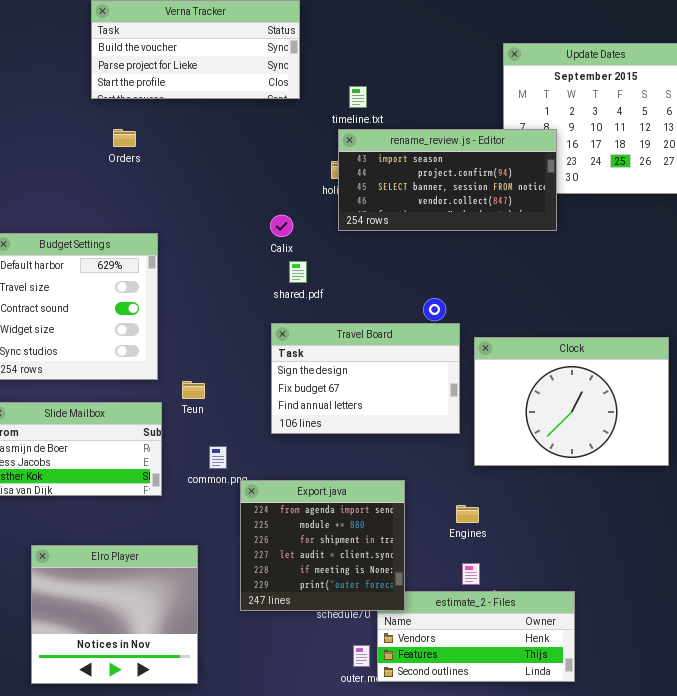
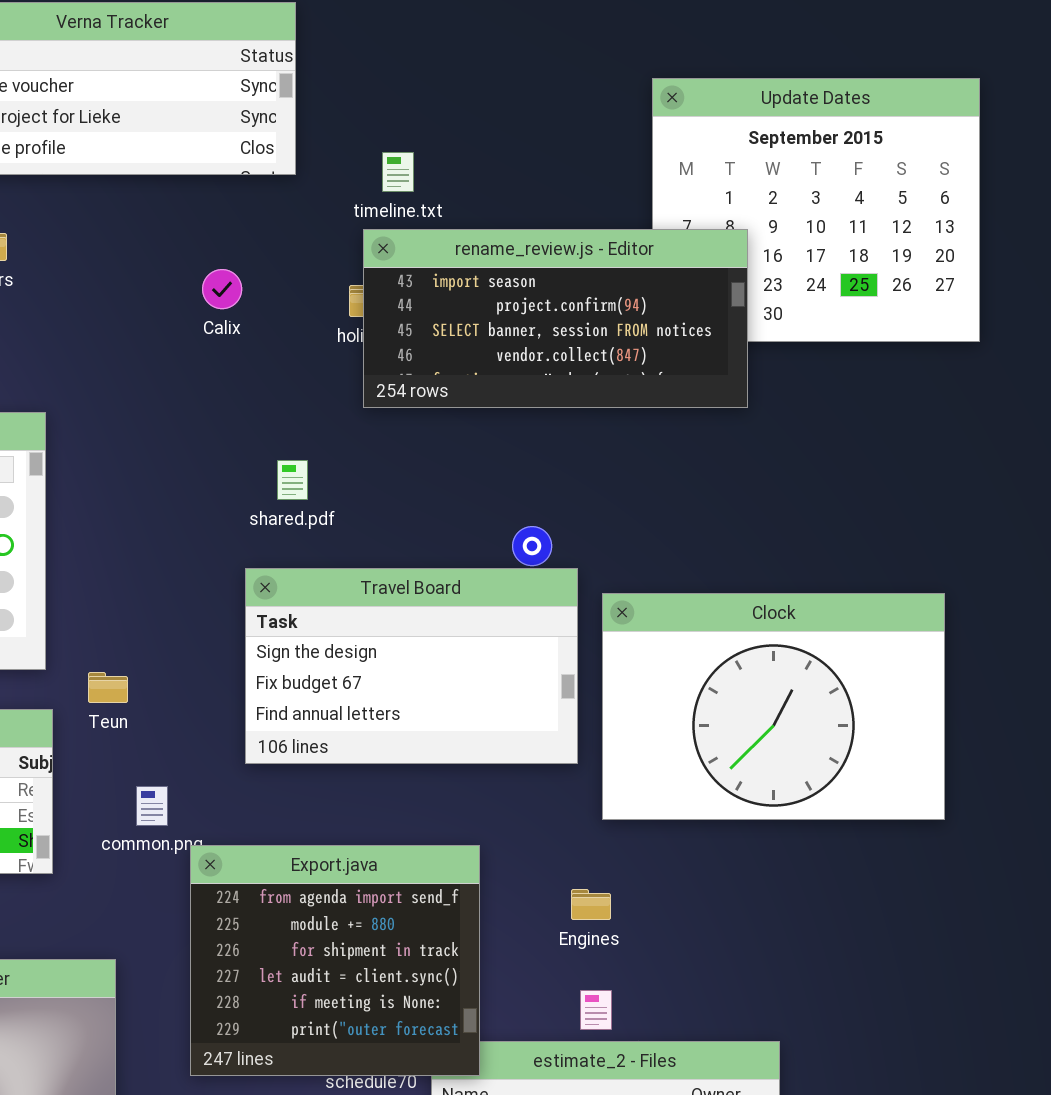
Calix: [270,215,293,237] -> [202,269,242,309], moved

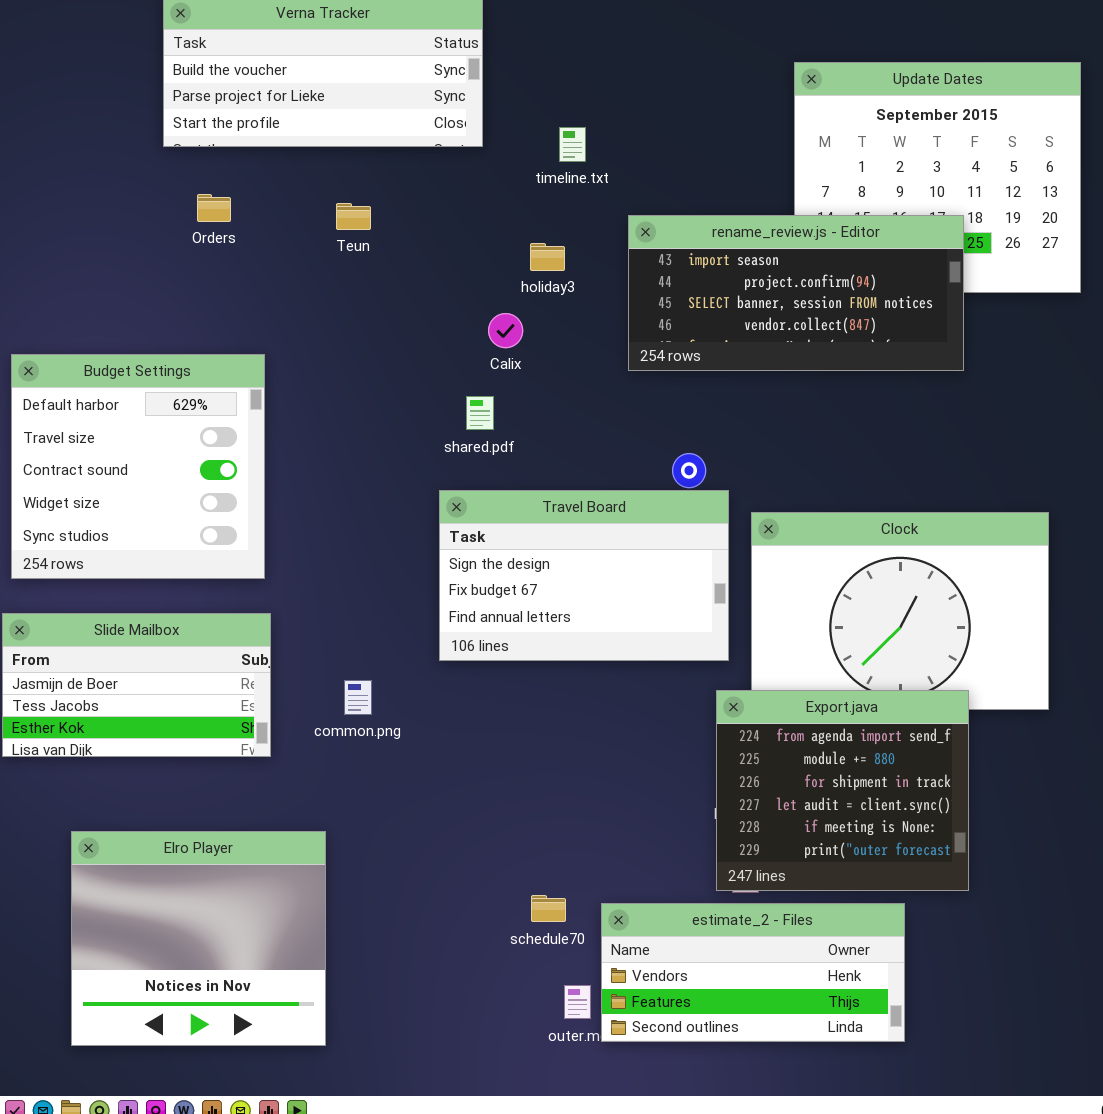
rename_review.js - Editor: [363,229,748,408] -> [628,215,964,371], moved
Calix: [202,269,242,309] -> [488,313,523,348], moved
Teun: [88,672,128,703] -> [336,203,371,230], moved
Export.java: [190,845,480,1076] -> [716,690,969,891], moved

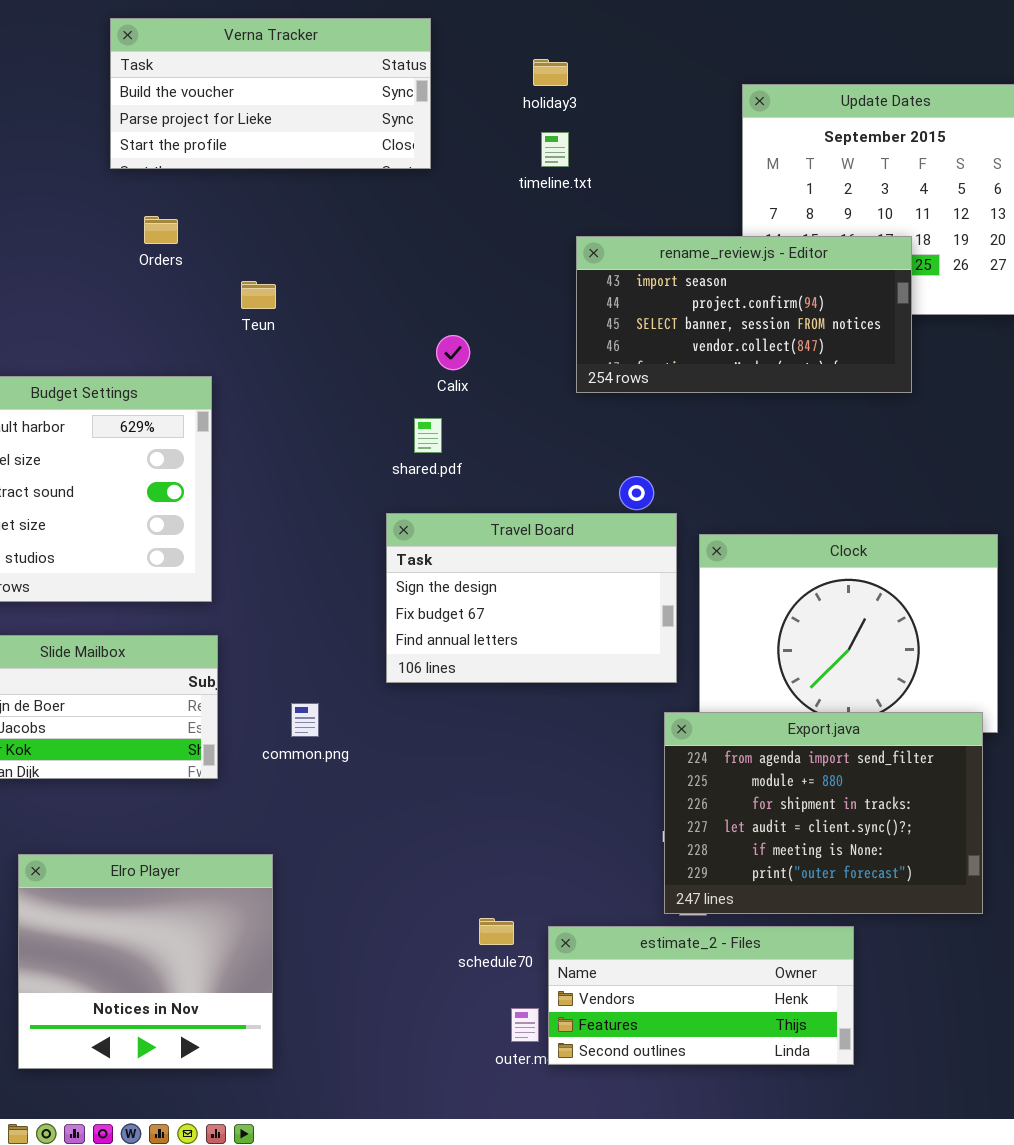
timeline.txt: [559,127,586,162] -> [541,132,569,167], moved
Teun: [336,203,371,230] -> [241,281,276,309], moved
holiday3: [530,243,565,271] -> [533,59,568,86], moved
Export.java: [716,690,969,891] -> [664,712,983,914], resized

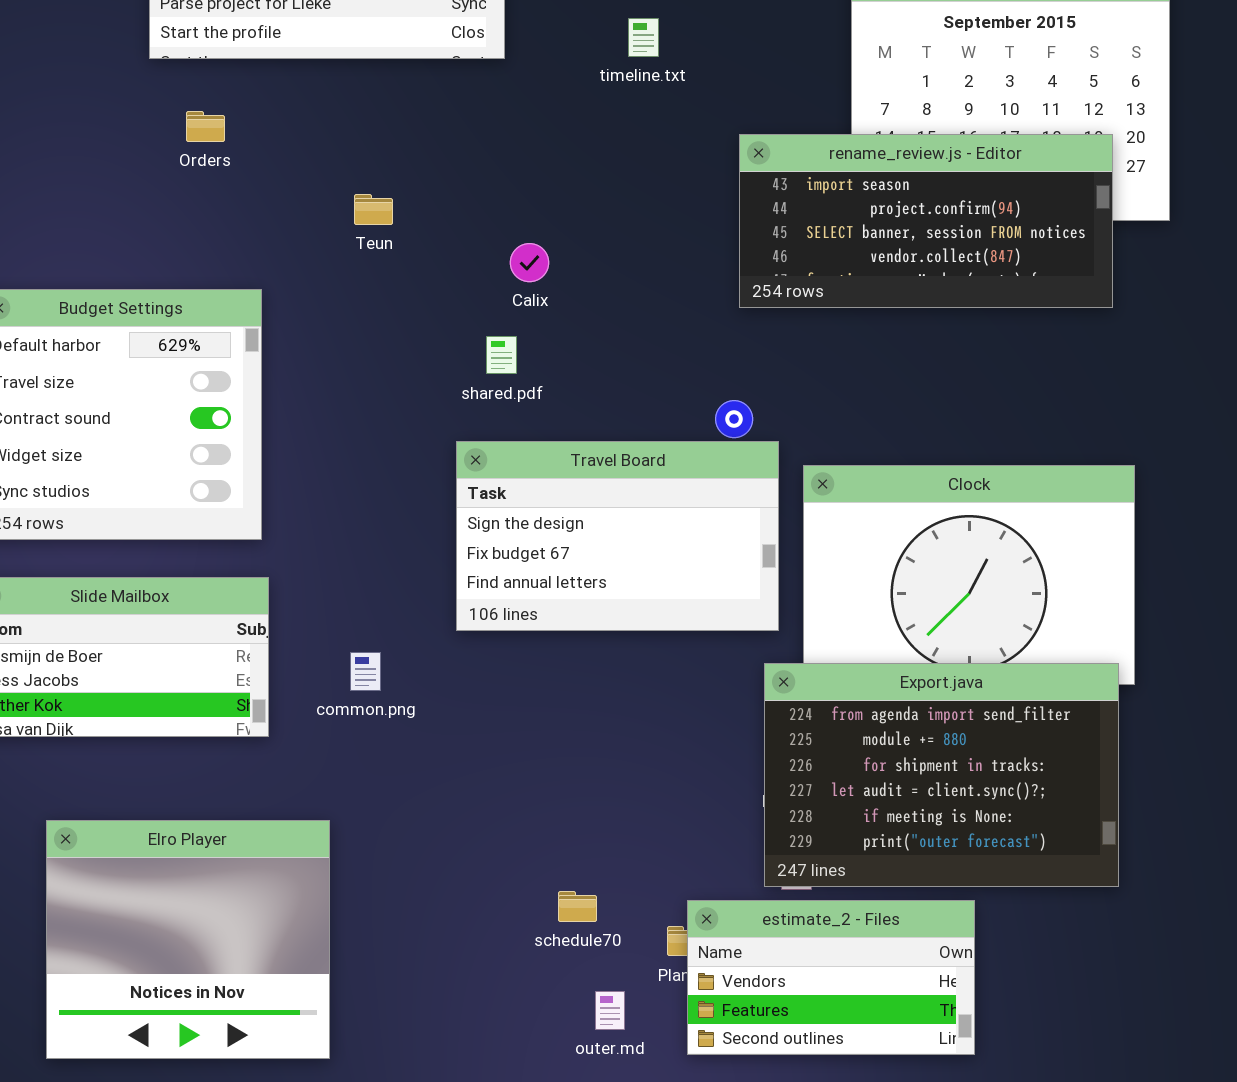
rename_review.js - Editor: [576,236,912,393] -> [739,134,1113,308], moved
Teun: [241,281,276,309] -> [354,194,393,225], moved
estimate_2 - Files: [548,926,854,1065] -> [687,900,975,1055], resized

